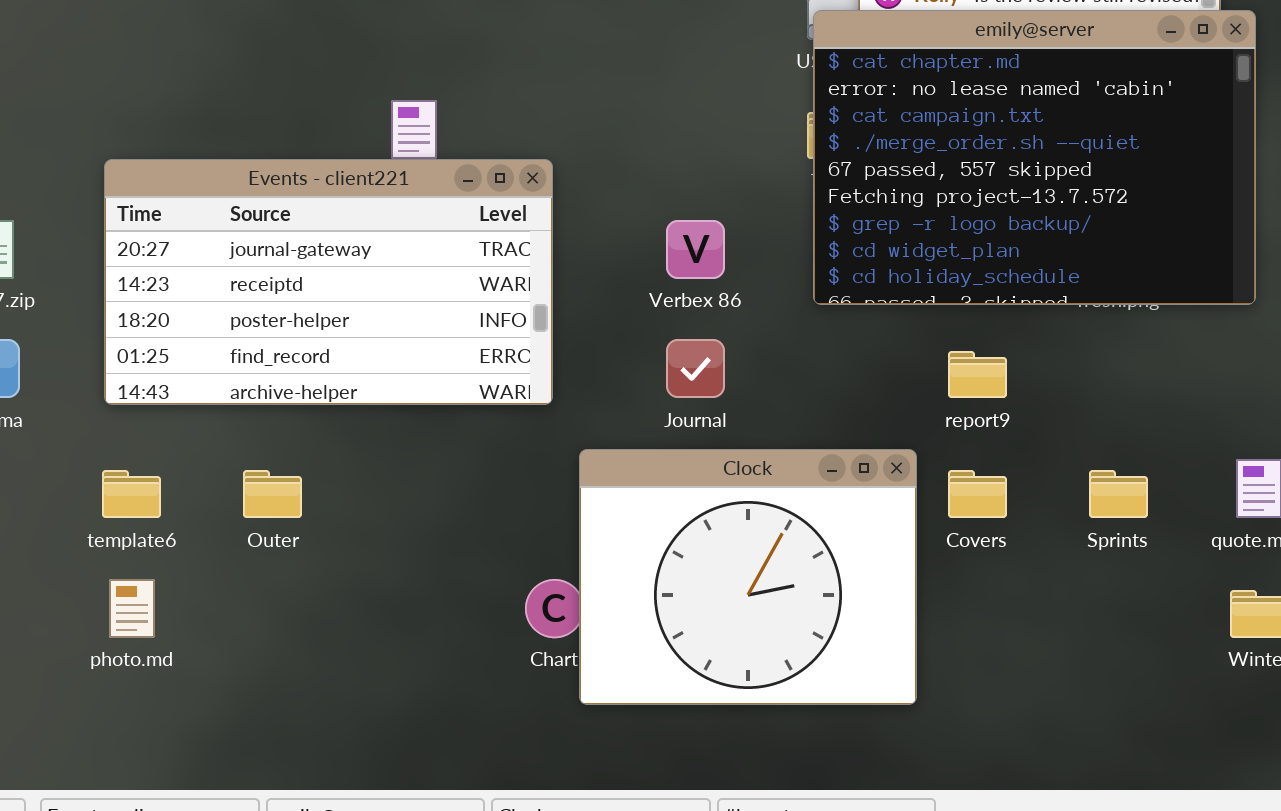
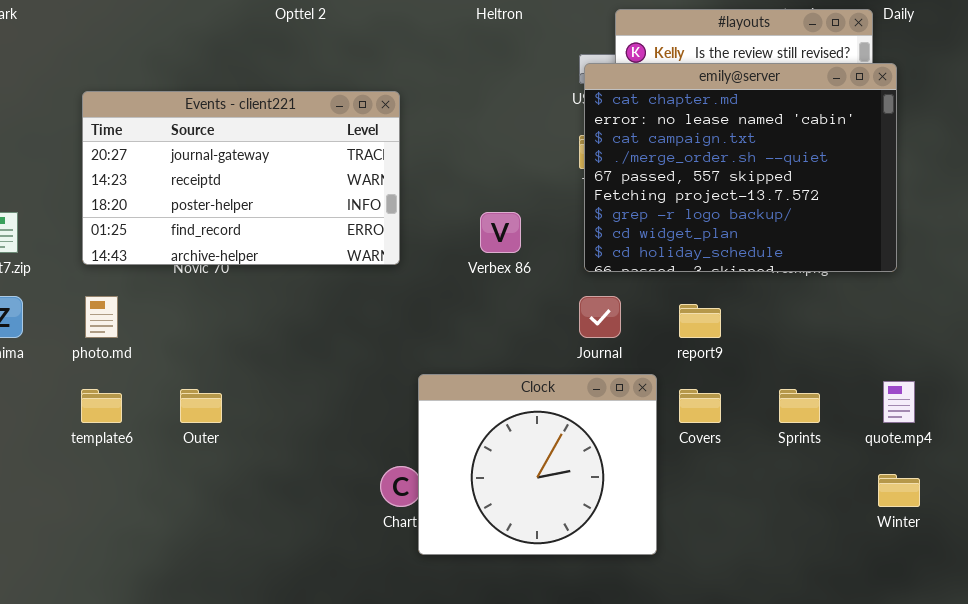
Events - client221: [104,159,553,405] -> [82,91,400,265], moved
Journal: [666,339,725,398] -> [579,296,621,338], moved
photo.md: [109,579,155,638] -> [85,296,118,338], moved

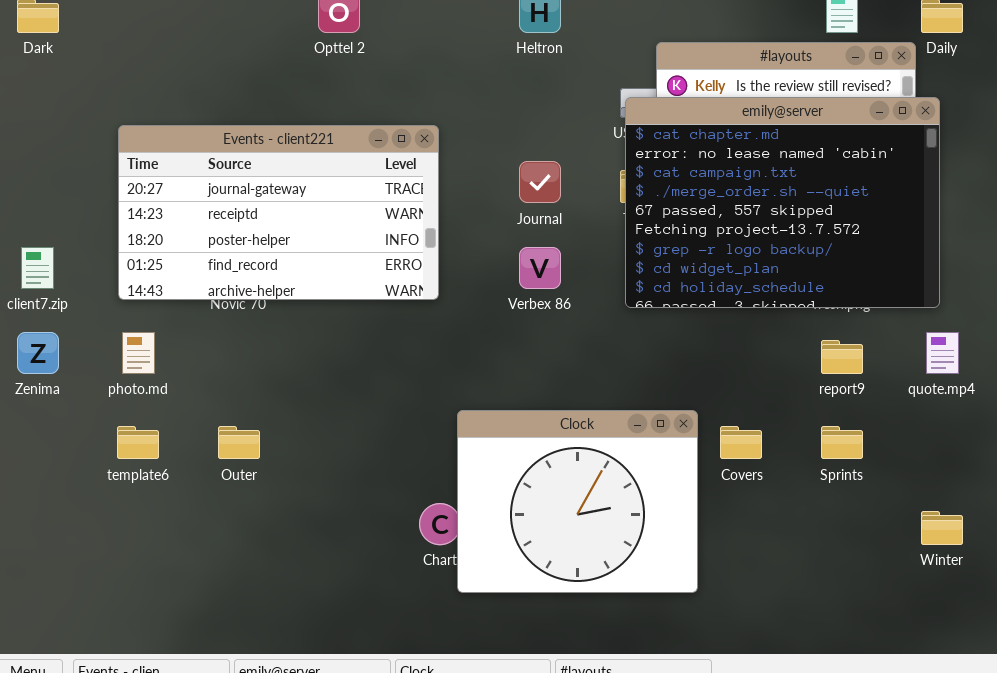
Journal: [579,296,621,338] -> [519,161,561,203], moved
report9: [679,304,721,338] -> [821,340,863,374], moved
quote.mp4: [883,381,915,423] -> [926,332,959,374], moved

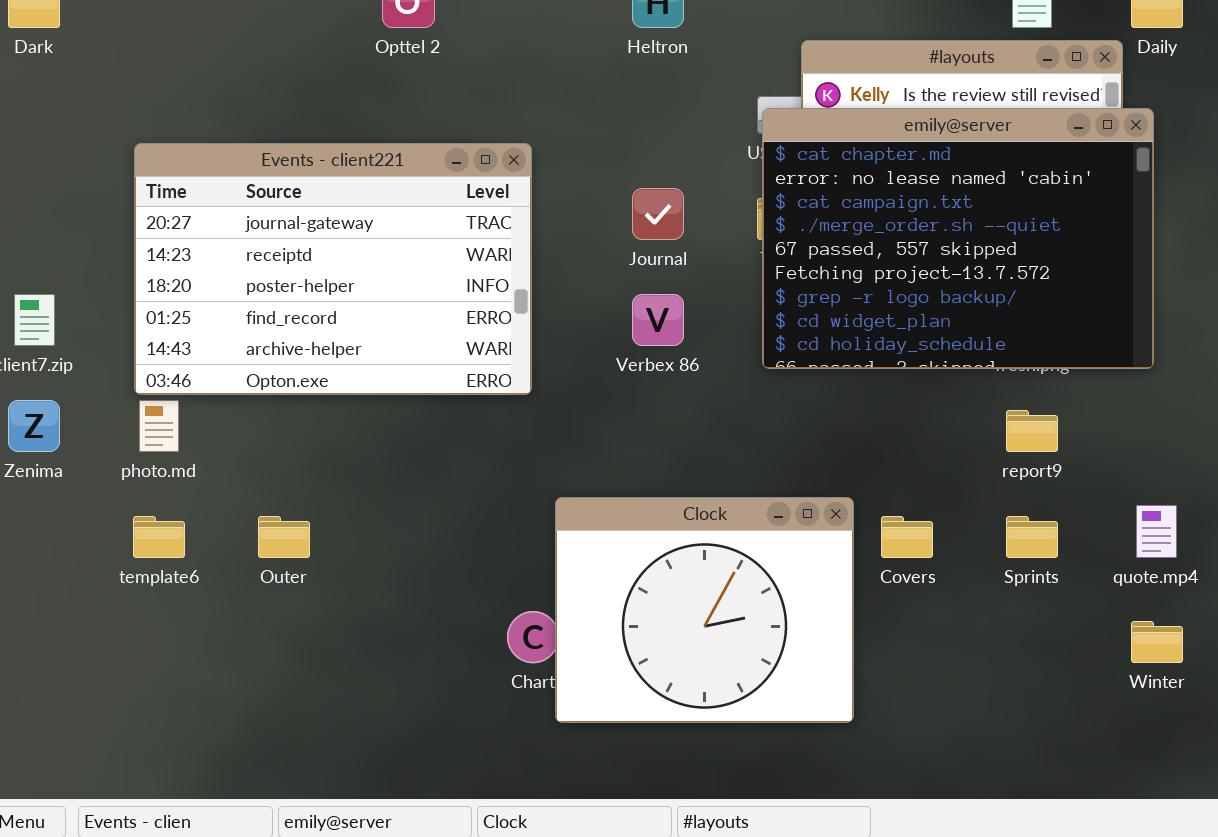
Events - client221: [118,125,439,300] -> [134,143,532,395], resized
quote.mp4: [926,332,959,374] -> [1136,505,1177,558], moved

